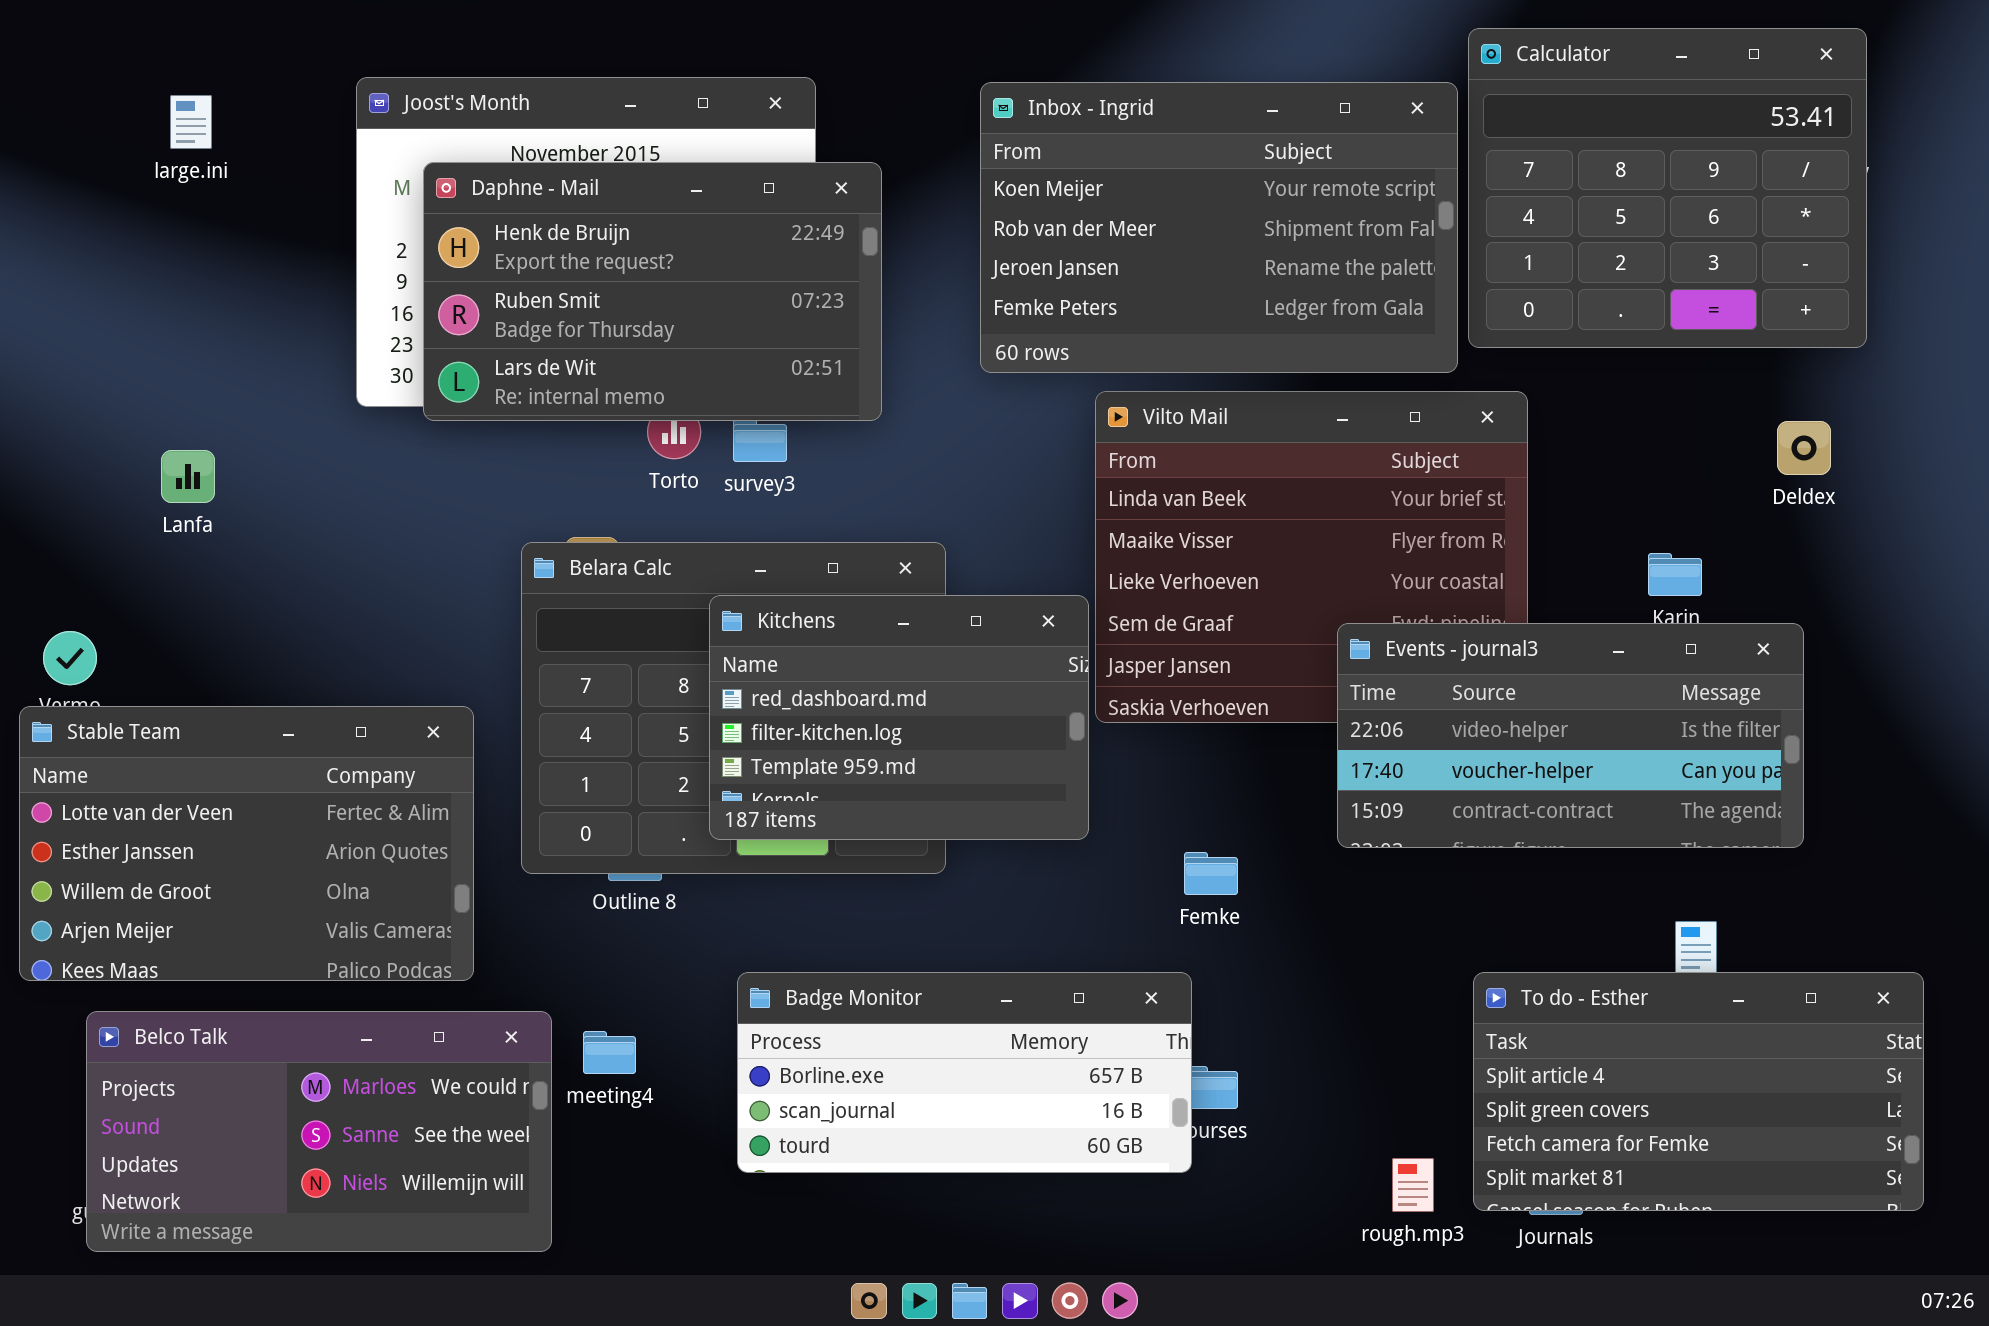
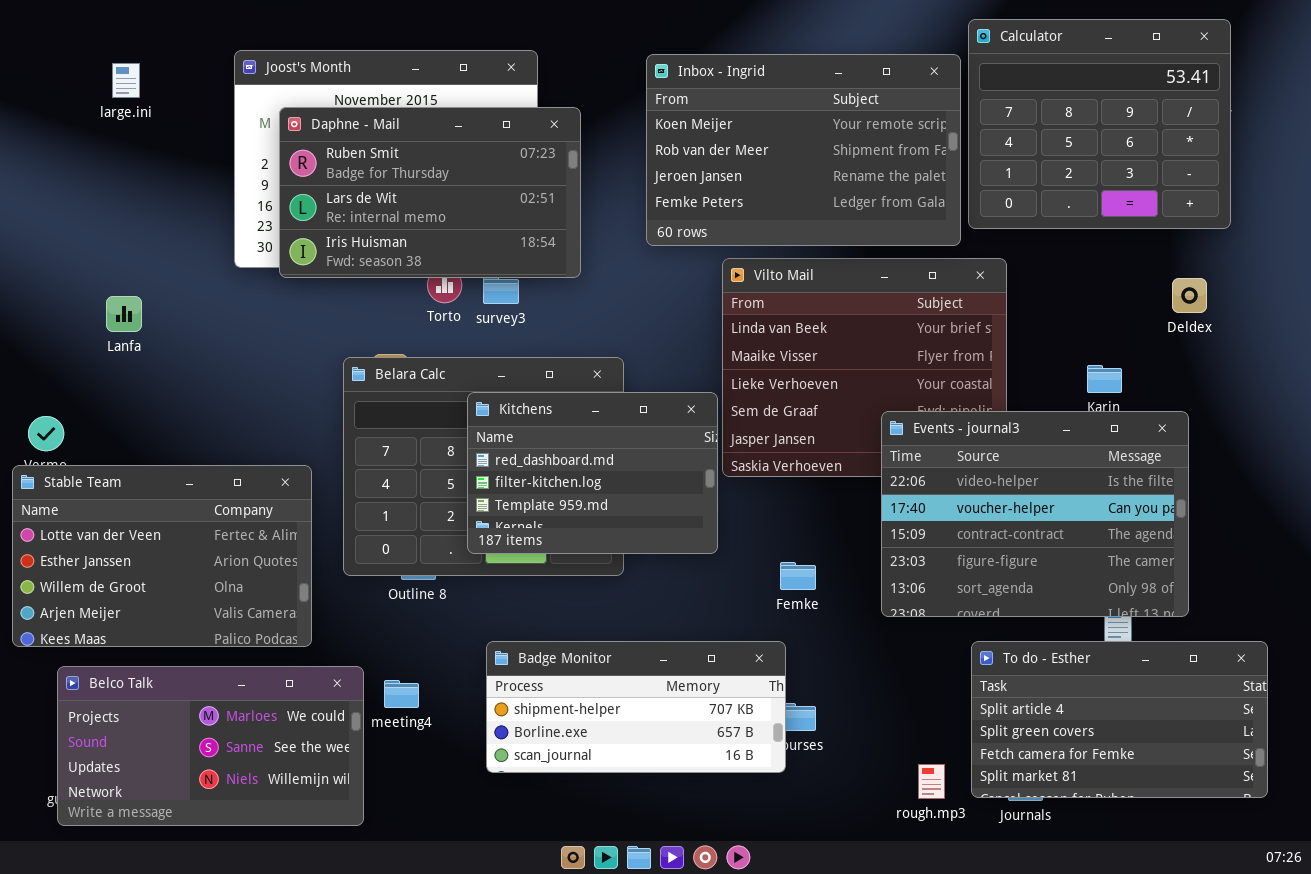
Daphne - Mail: [423,162,882,421] -> [279,107,581,278], scrolled down 1 row
Events - journal3: [1337,623,1804,848] -> [881,411,1189,617], resized
Badge Monitor: [737,972,1192,1173] -> [486,641,786,773], scrolled up 1 row

